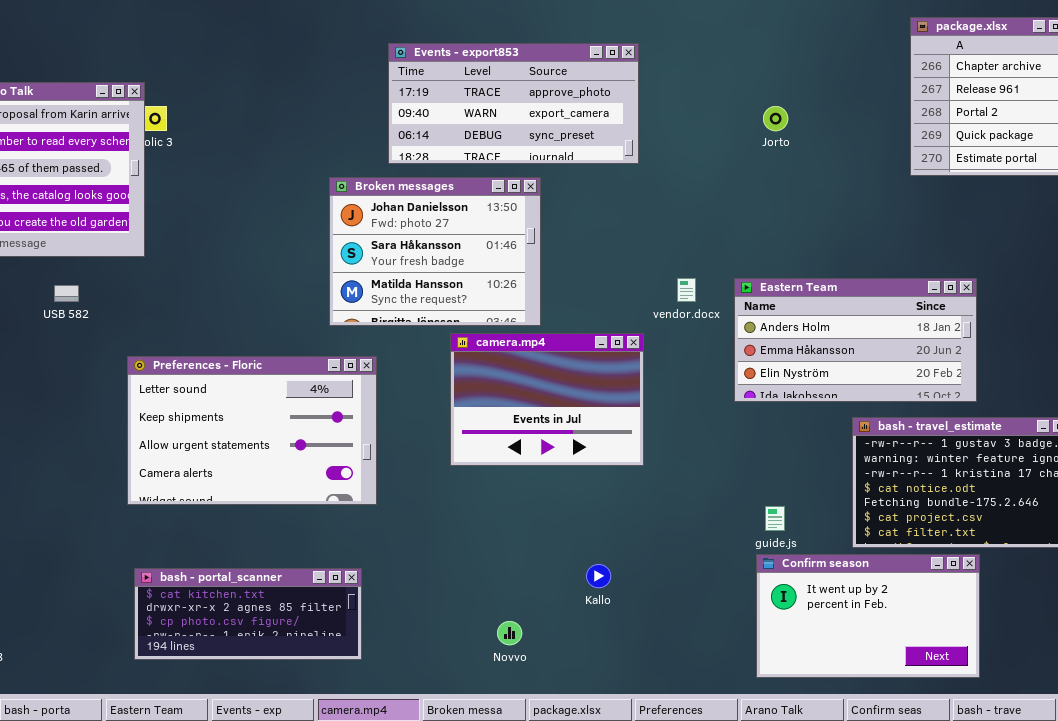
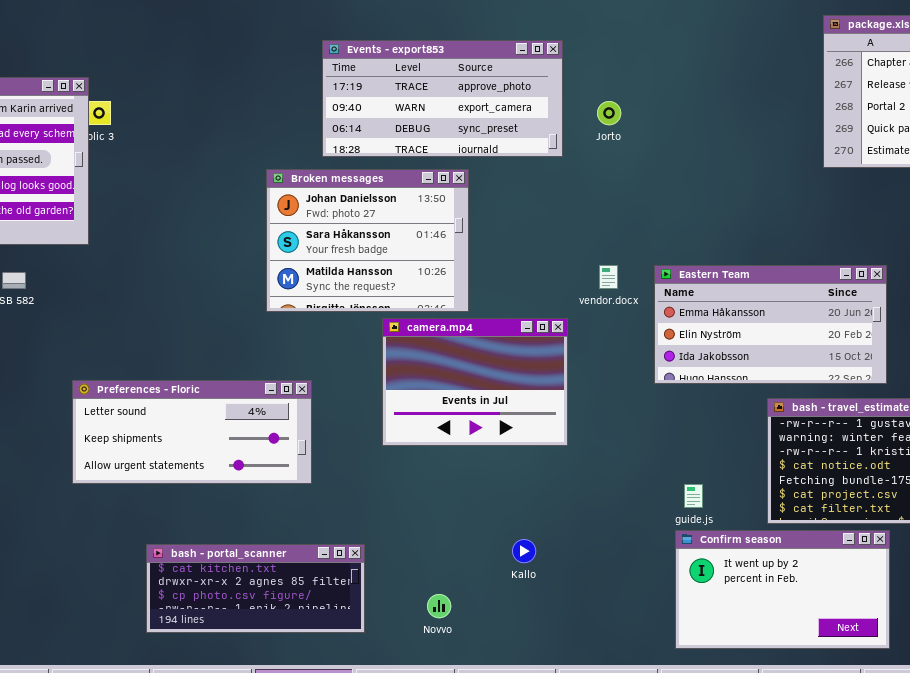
Jorto: [763,106,788,131] -> [597,101,621,125], moved
Eastern Team: [734,278,977,402] -> [654,265,887,384], scrolled down 1 row
Preferences - Floric: [127,356,377,505] -> [72,380,312,484], resized
bash - portal_scanner: [134,568,362,660] -> [146,544,365,633], moved

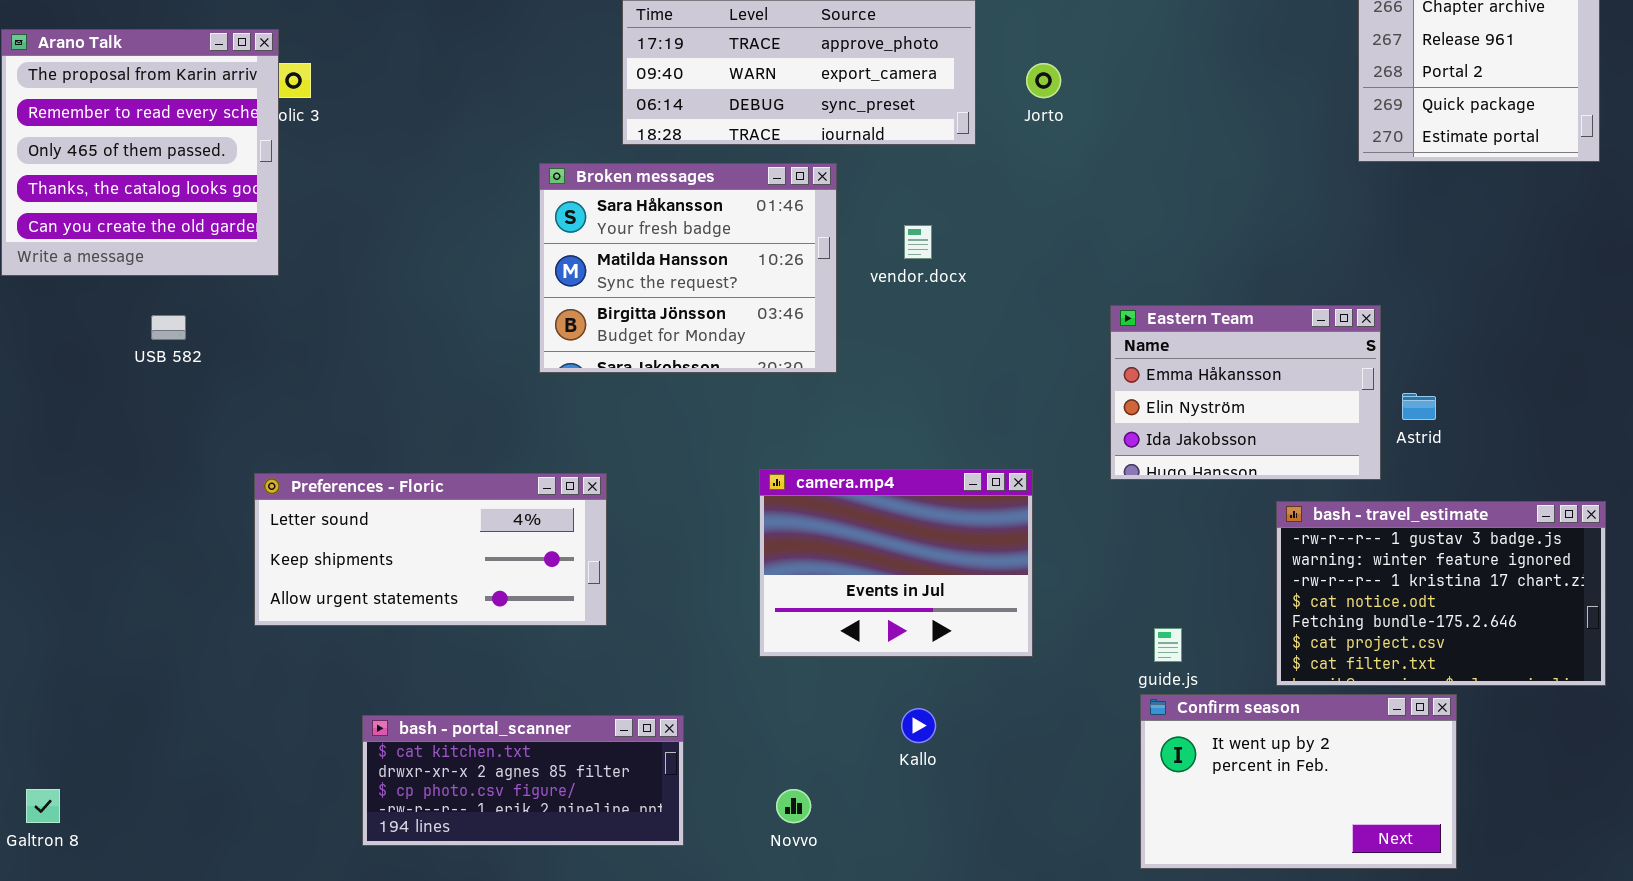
Broken messages: [266,169,469,312] -> [539,163,837,373], scrolled down 1 row
vendor.docx: [599,265,618,289] -> [904,225,932,259], moved
Eastern Team: [654,265,887,384] -> [1110,305,1381,480], resized
camera.mp4: [382,318,568,446] -> [759,469,1033,657], moved

